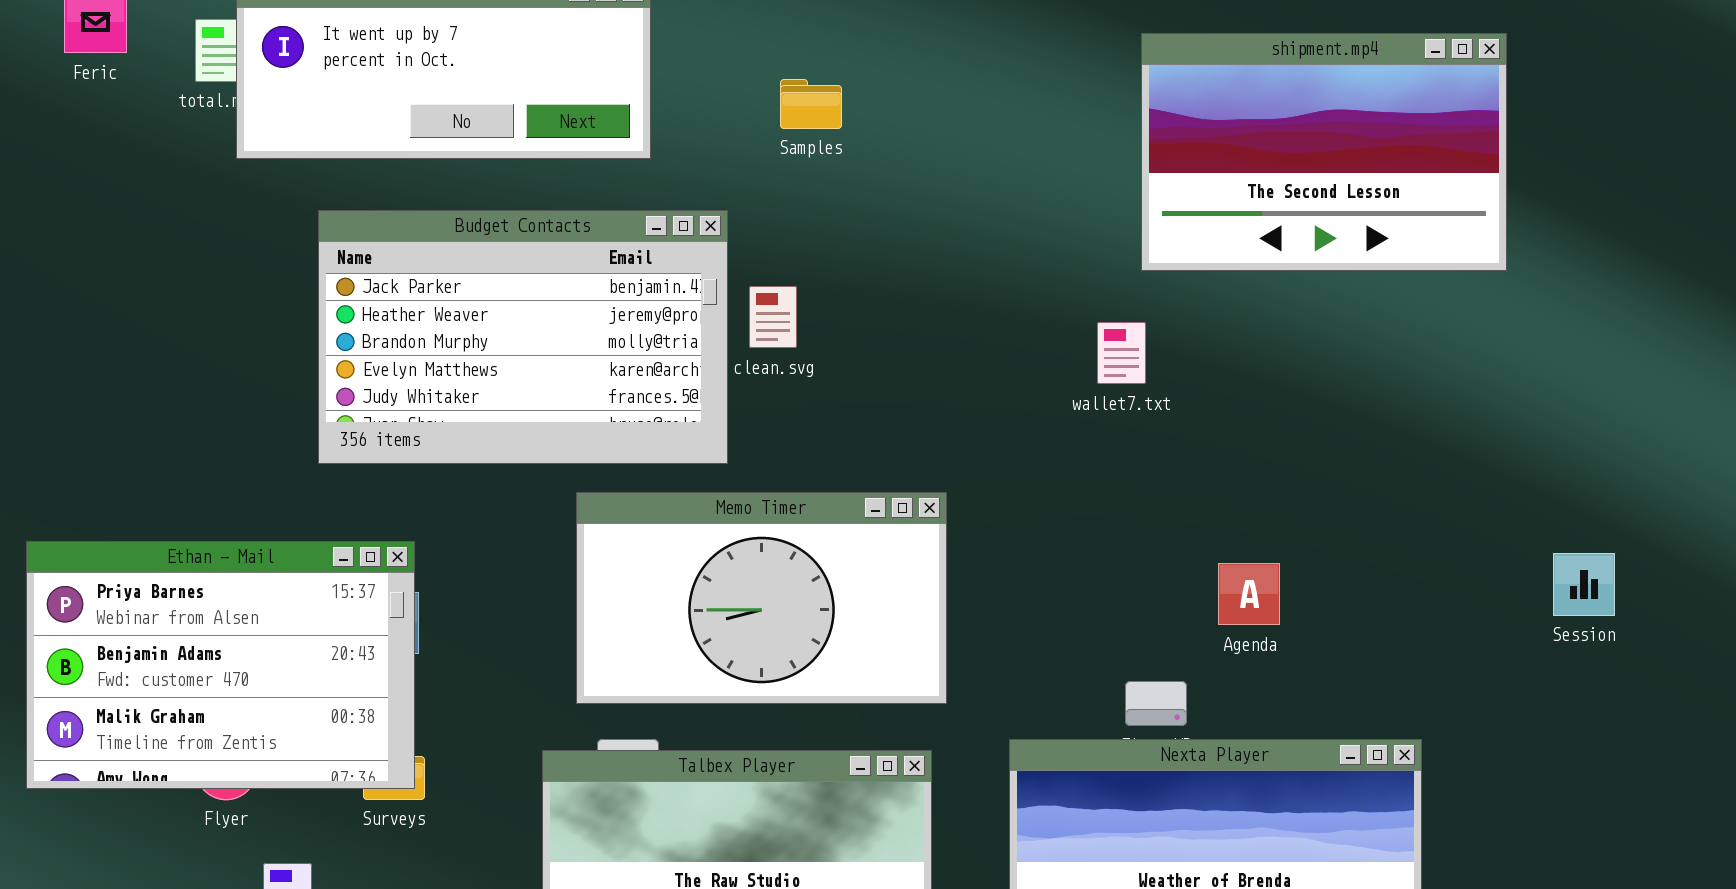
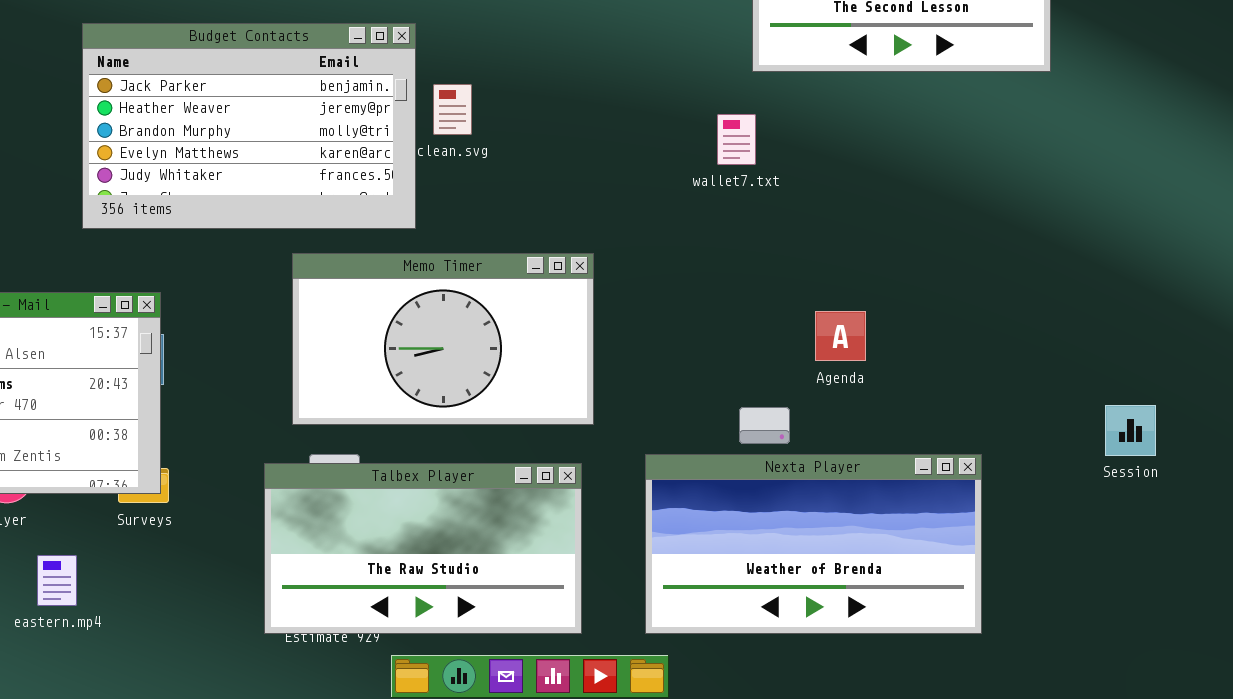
Session: [1553,553,1615,616] -> [1105,405,1156,456], moved

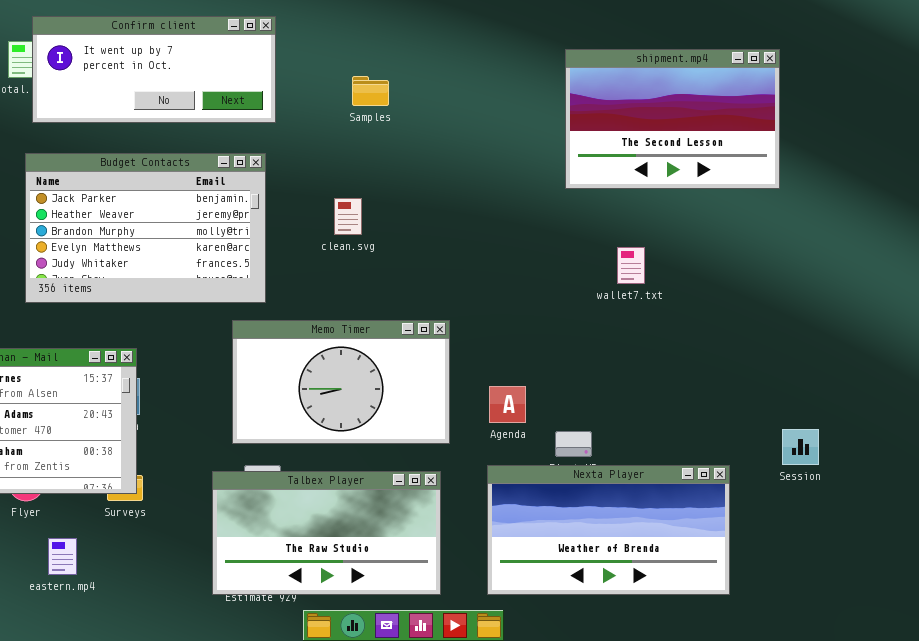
Budget Contacts: [82,23,416,229] -> [25,153,266,303], moved
wallet7.txt: [717,114,756,165] -> [617,247,645,284], moved
Agenda: [815,311,866,361] -> [489,386,526,423], moved
Session: [1105,405,1156,456] -> [782,429,819,465], moved

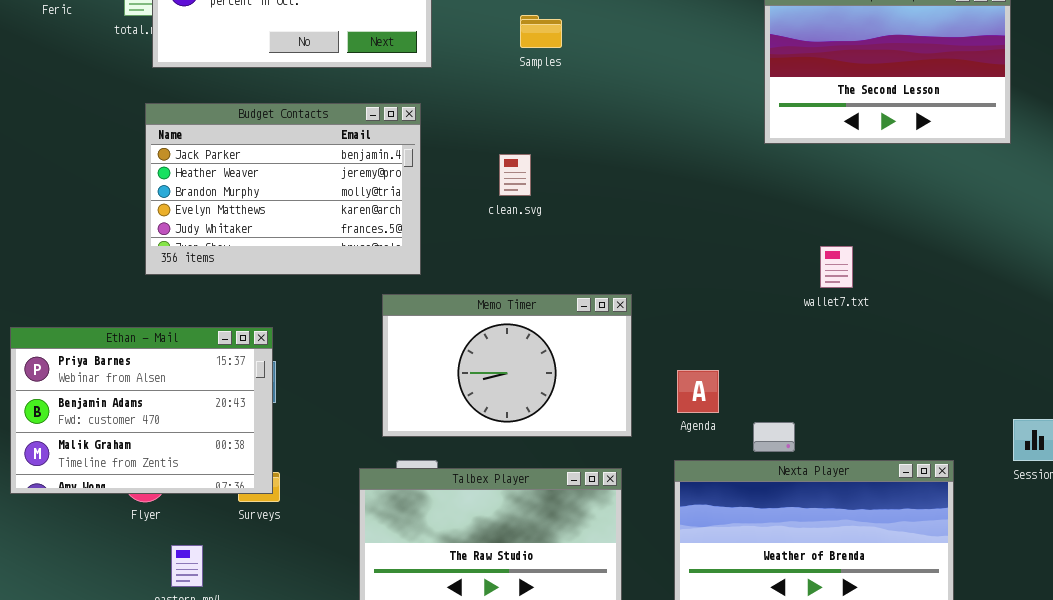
wallet7.txt: [617,247,645,284] -> [820,246,853,288], moved

